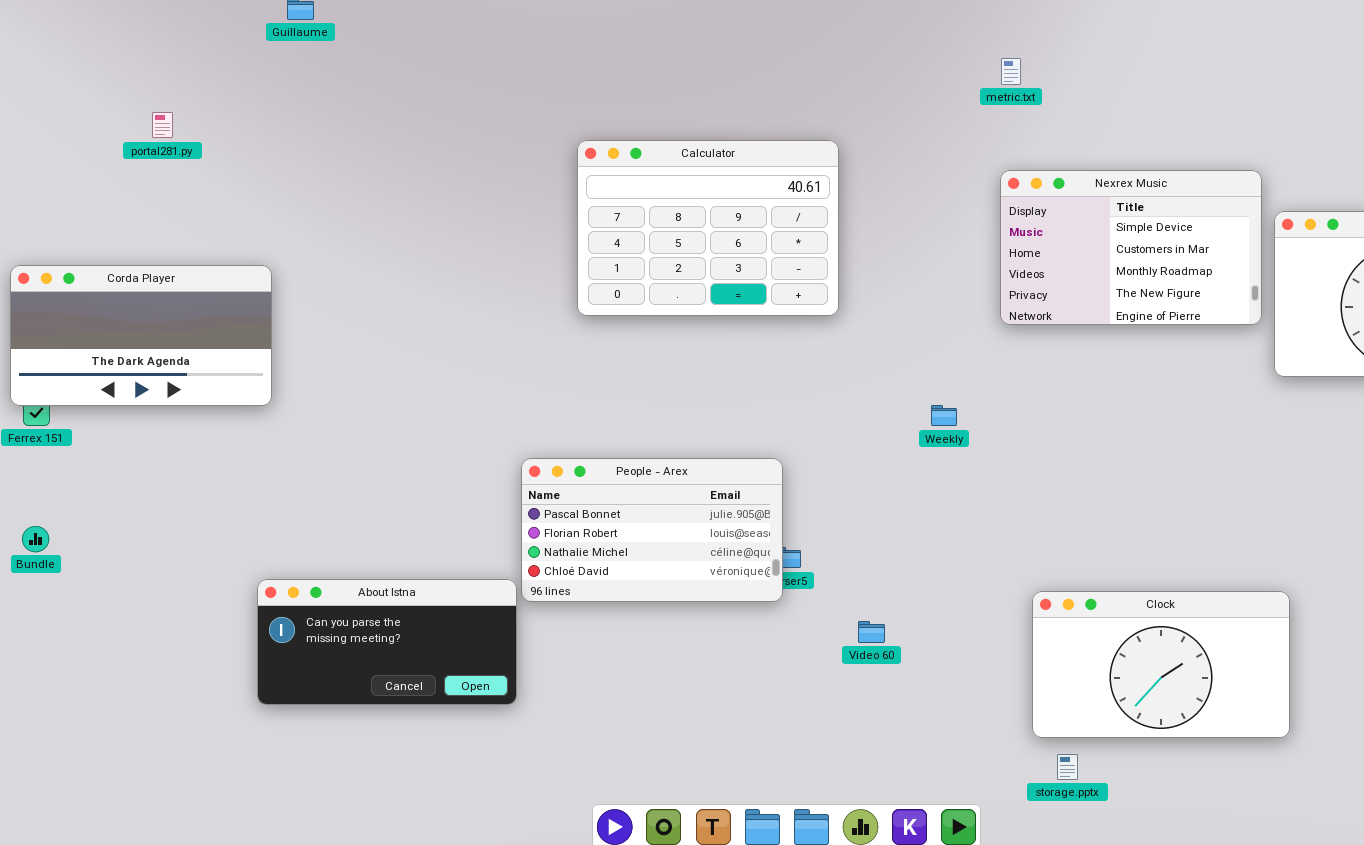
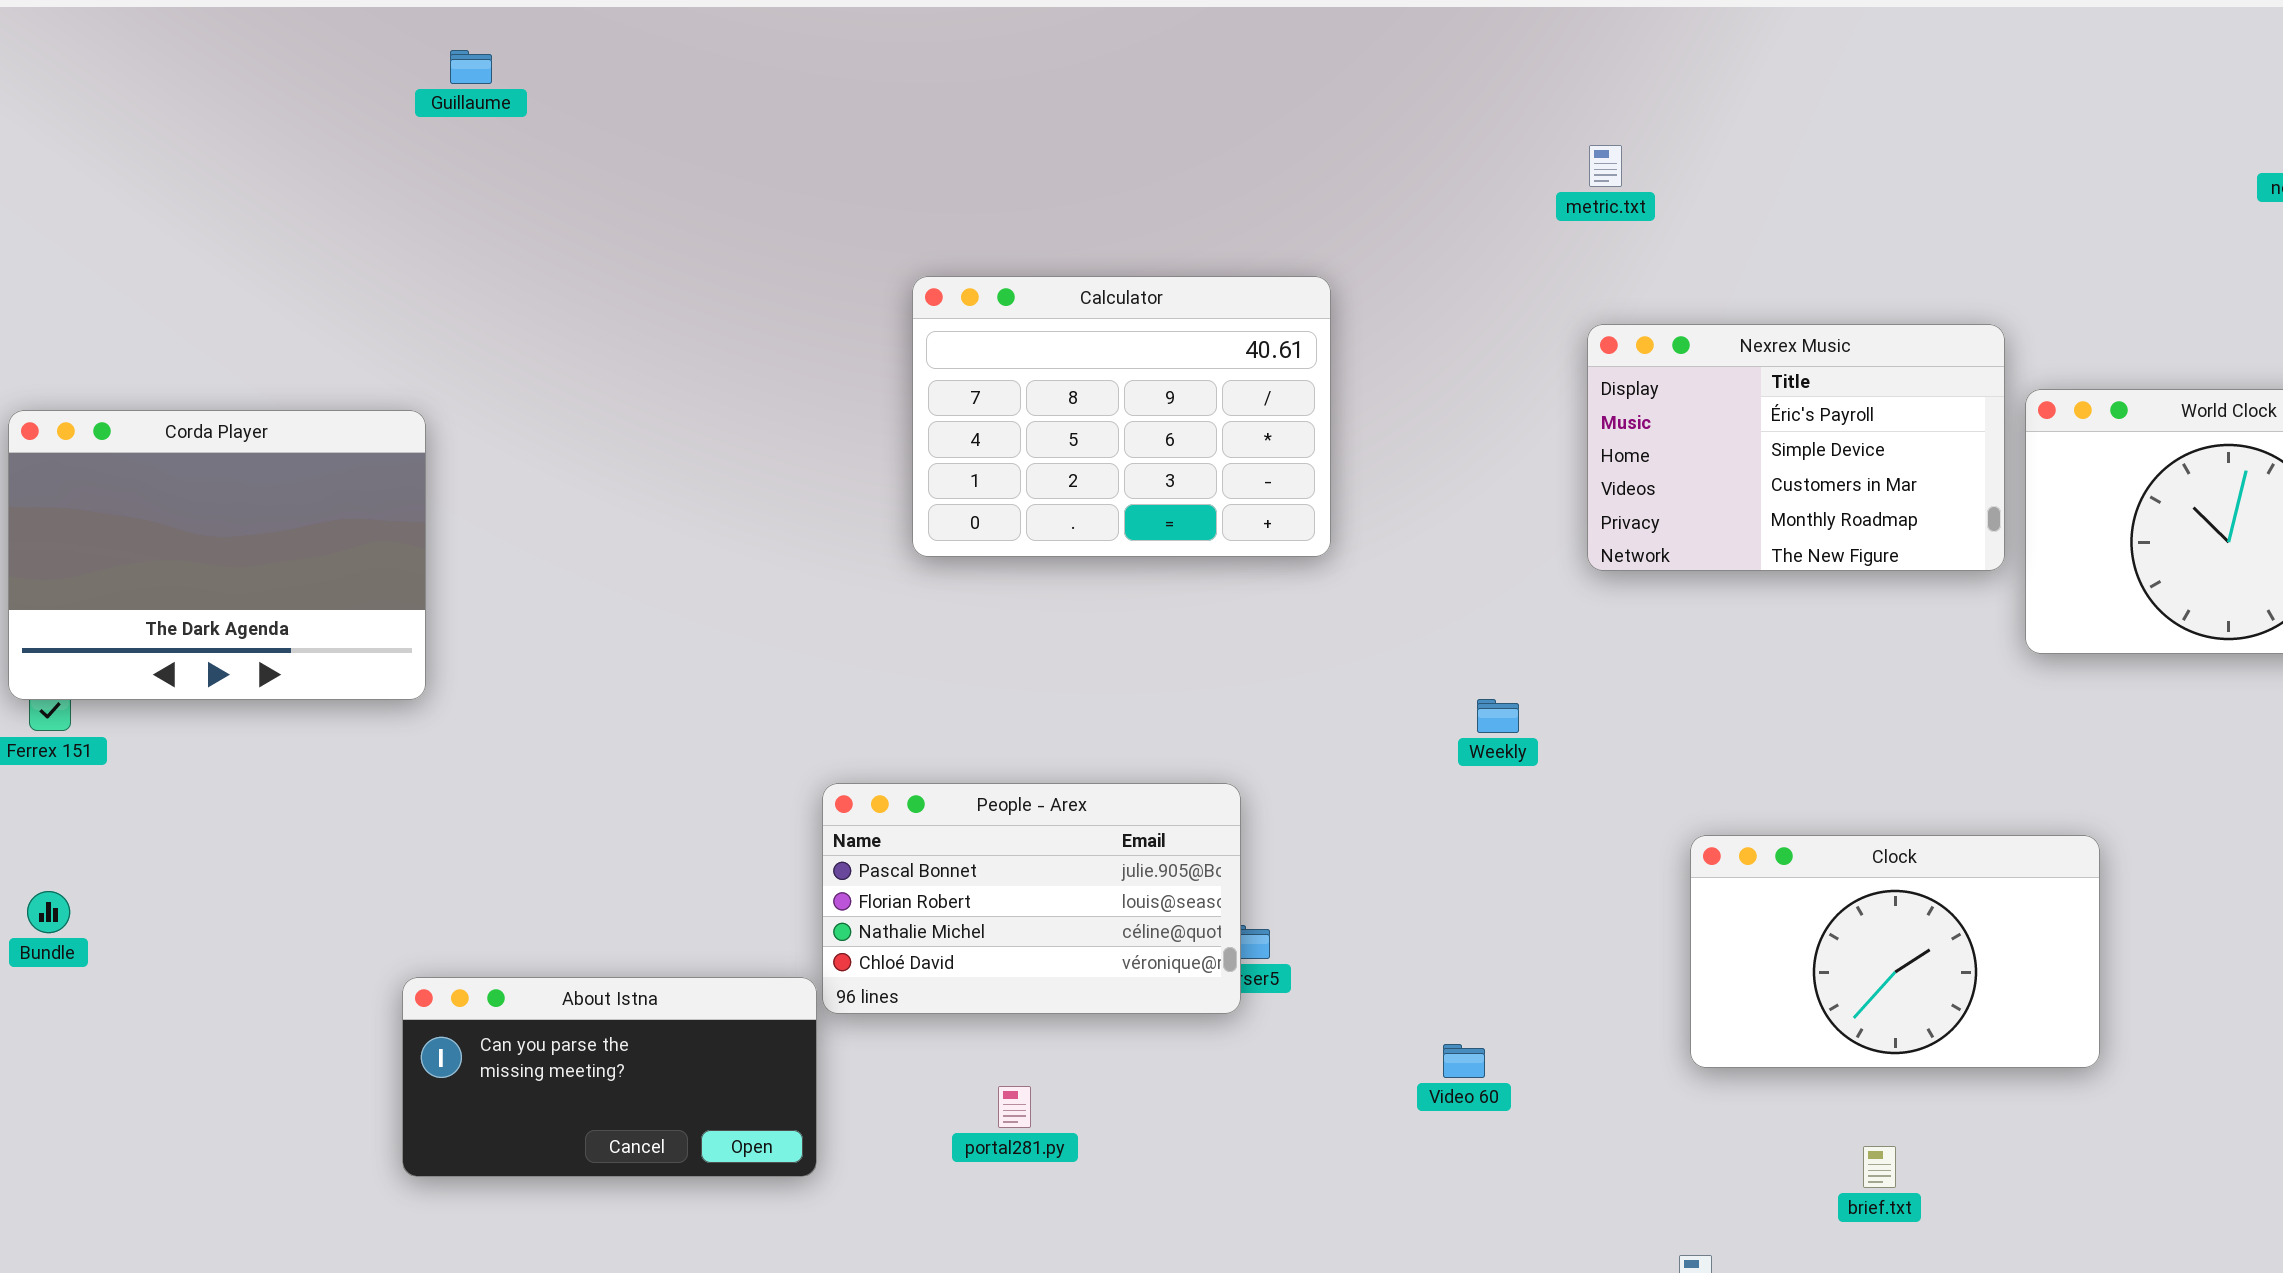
portal281.py: [152,112,173,138] -> [998,1086,1031,1128], moved
Nexrex Music: [1000,170,1262,325] -> [1587,324,2005,571], scrolled up 1 row
Corda Player: [10,265,272,406] -> [8,410,426,700], resized
Clock: [1032,591,1290,738] -> [1690,835,2100,1068], moved
Video 60: [858,621,885,643] -> [1443,1044,1485,1078], moved

